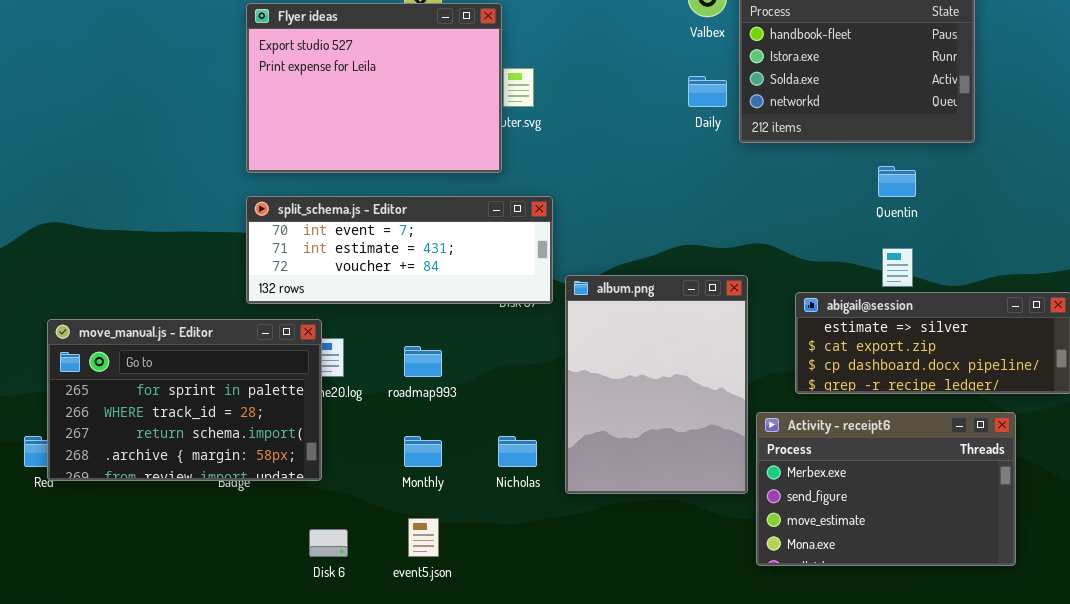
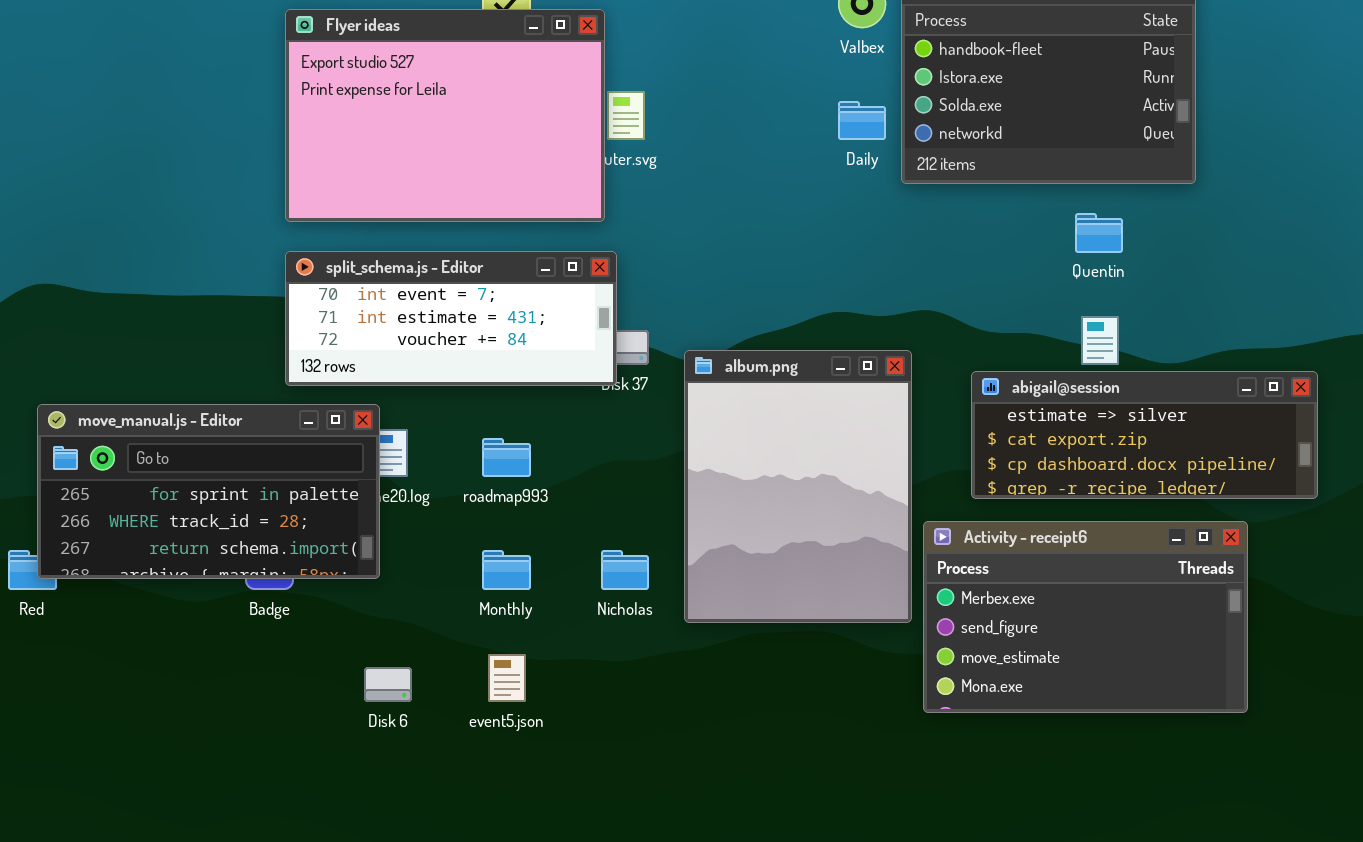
split_schema.js - Editor: [246,196,553,304] -> [285,251,617,386], resized
move_manual.js - Editor: [47,319,322,481] -> [37,404,380,579], resized

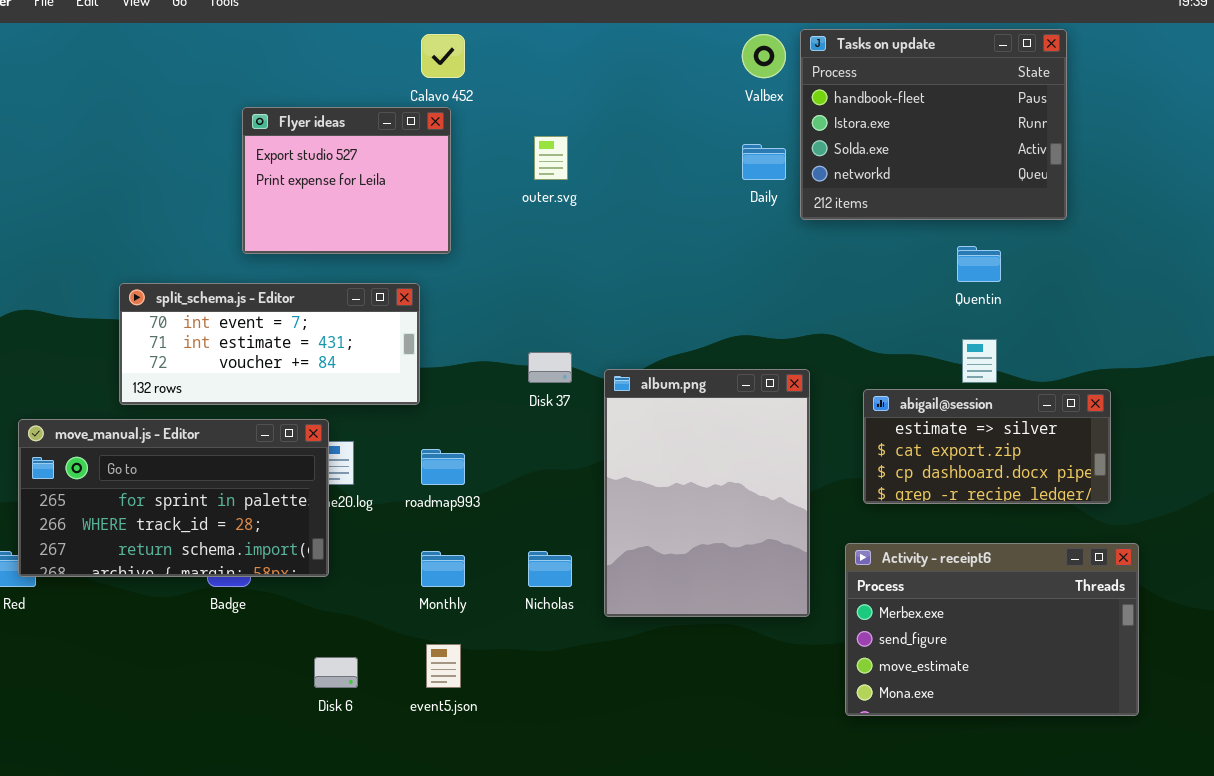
Flyer ideas: [285,9,605,222] -> [242,107,451,254], resized
split_schema.js - Editor: [285,251,617,386] -> [119,283,420,405], moved
abigail@session: [971,371,1318,499] -> [863,389,1111,504], resized
Activity - receipt6: [923,521,1248,713] -> [845,543,1139,716], moved

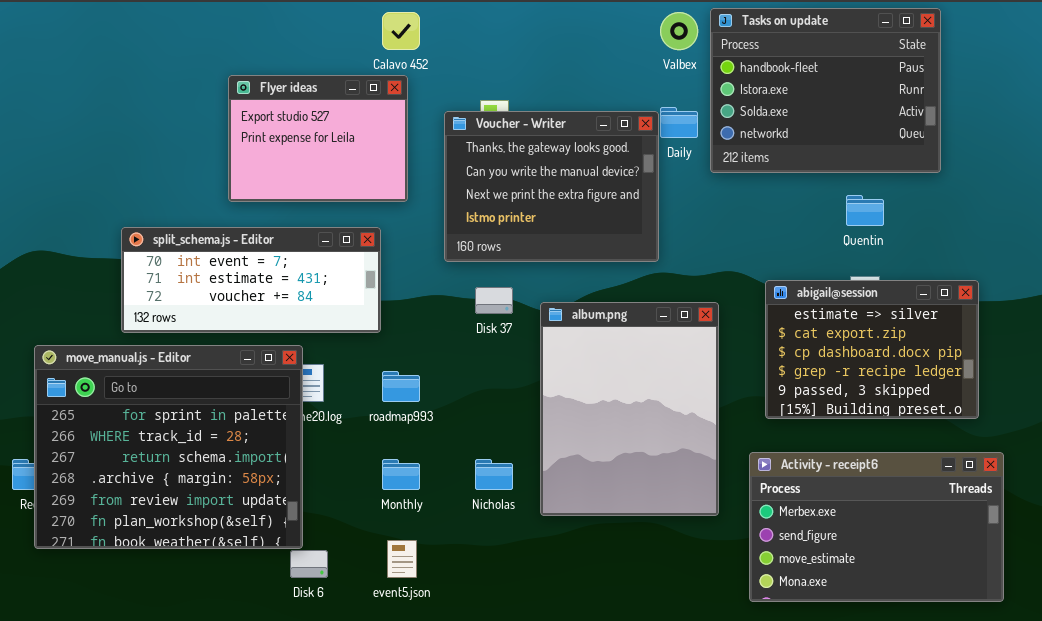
Voucher - Writer: none -> [444,111,659,262], opened
abigail@session: [863,389,1111,504] -> [765,280,979,419], resized
move_manual.js - Editor: [18,419,329,577] -> [34,345,303,549], resized

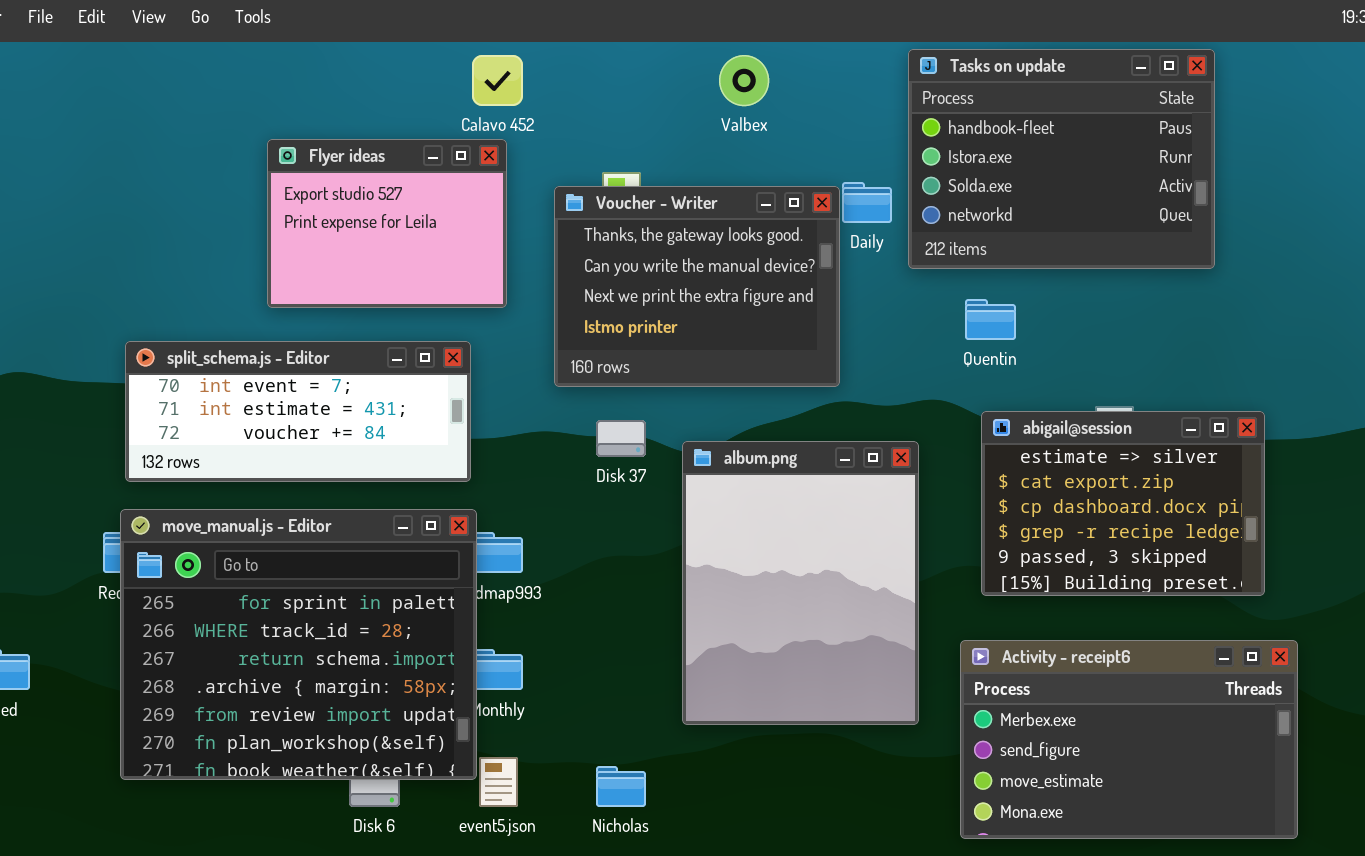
Valbex: [660,12,698,50] -> [719,55,769,106], moved
Quentin: [846,195,884,226] -> [965,299,1016,340], moved
move_manual.js - Editor: [34,345,303,549] -> [120,509,477,780], moved
Nicholas: [475,459,513,490] -> [596,766,646,807], moved

